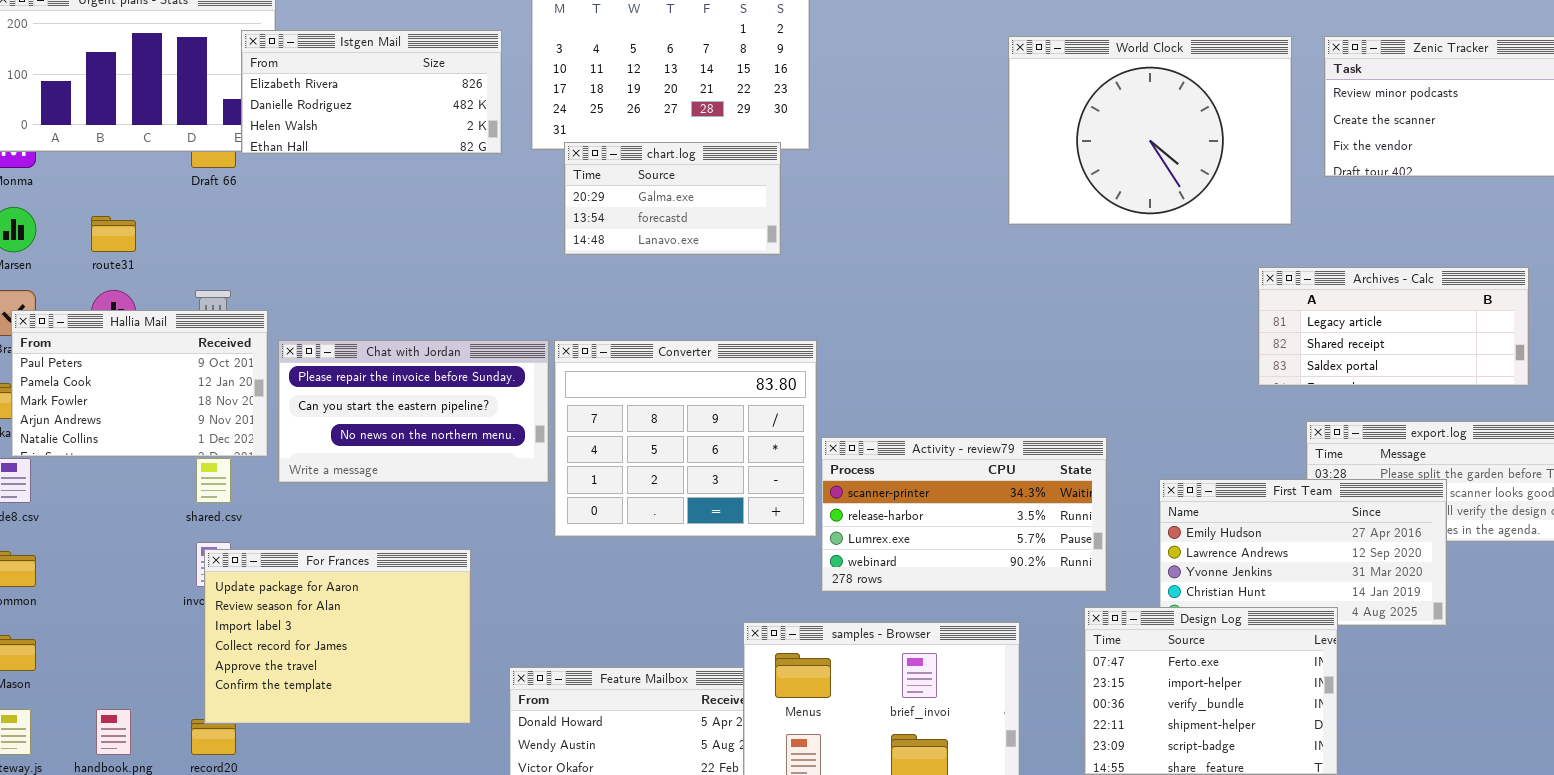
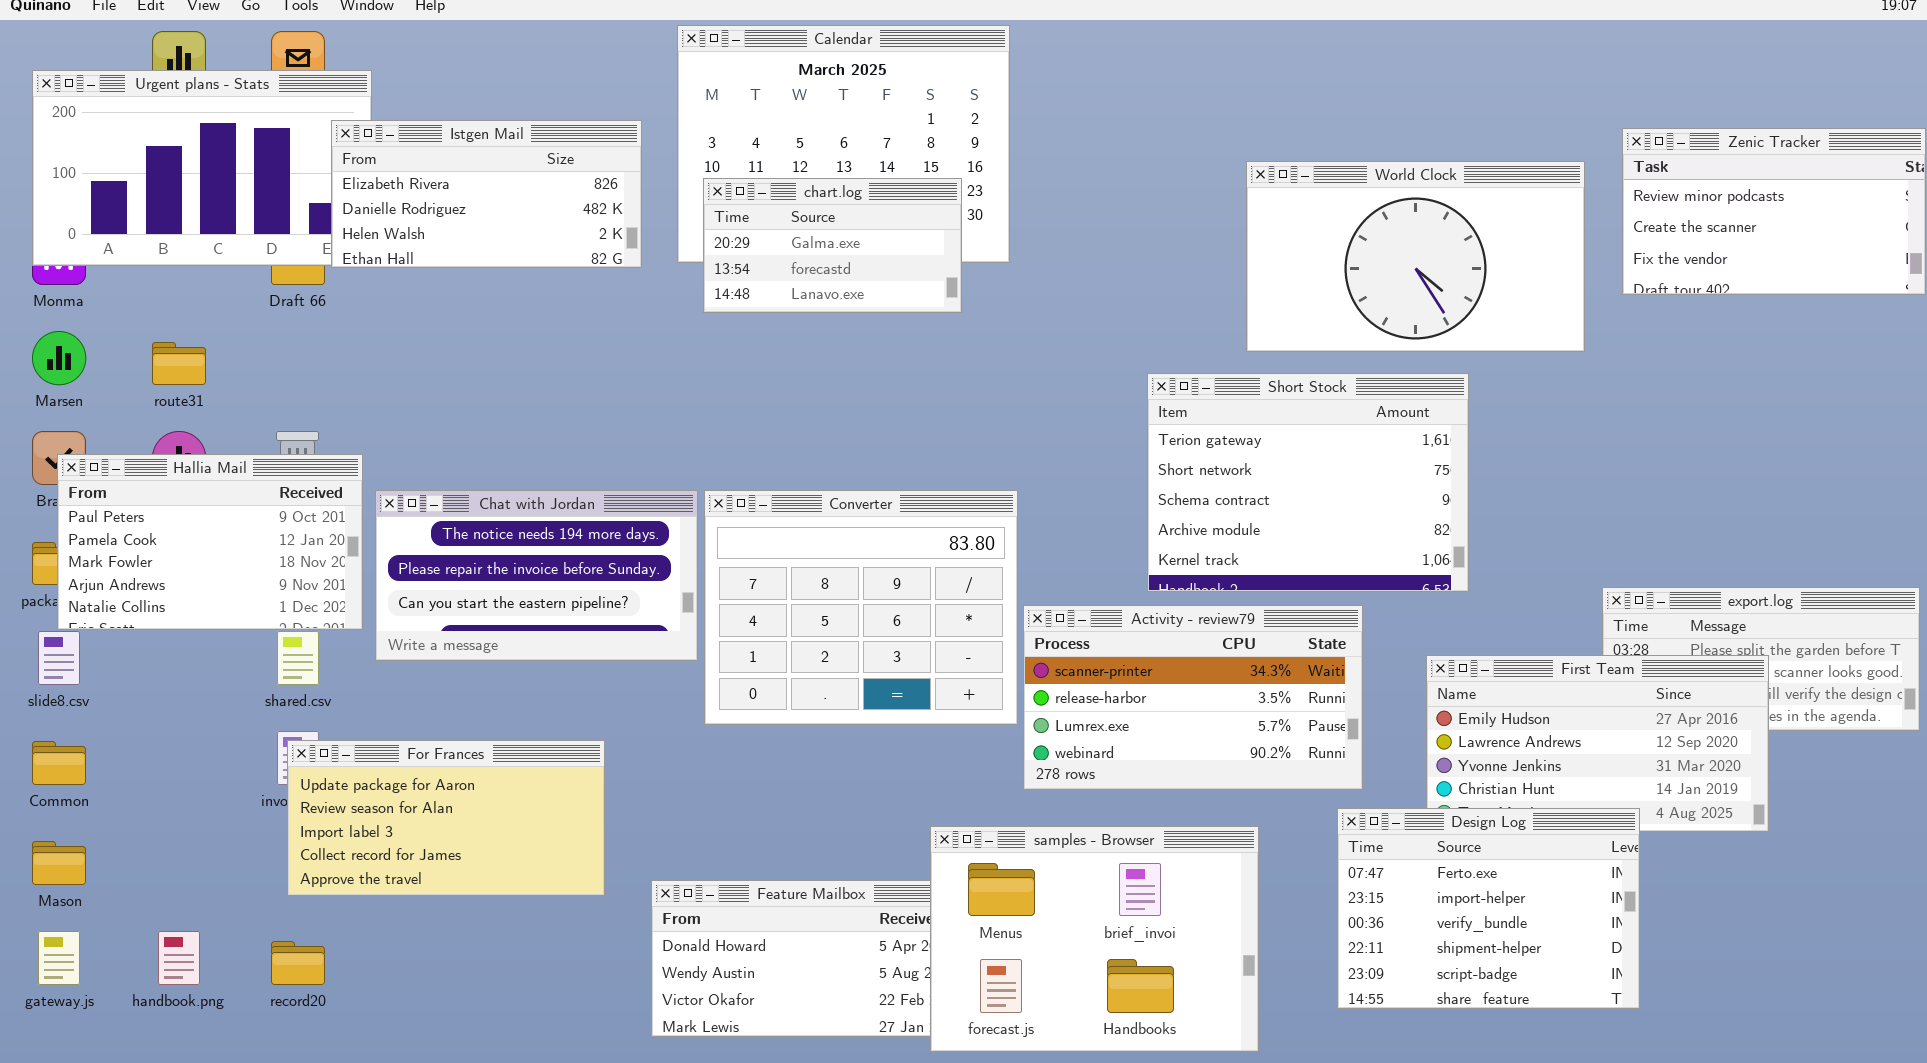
World Clock: [1008,36,1292,225] -> [1246,161,1585,352], resized
chart.log: [564,142,781,255] -> [703,178,962,313], moved
Short Stock: none -> [1147,373,1469,592], opened
Archives - Calc: [1258,267,1529,386] -> none, closed
Chat with Jordan: [278,340,549,483] -> [375,490,698,661], scrolled up 1 row
For Frances: [204,549,471,724] -> [287,740,605,896], resized

